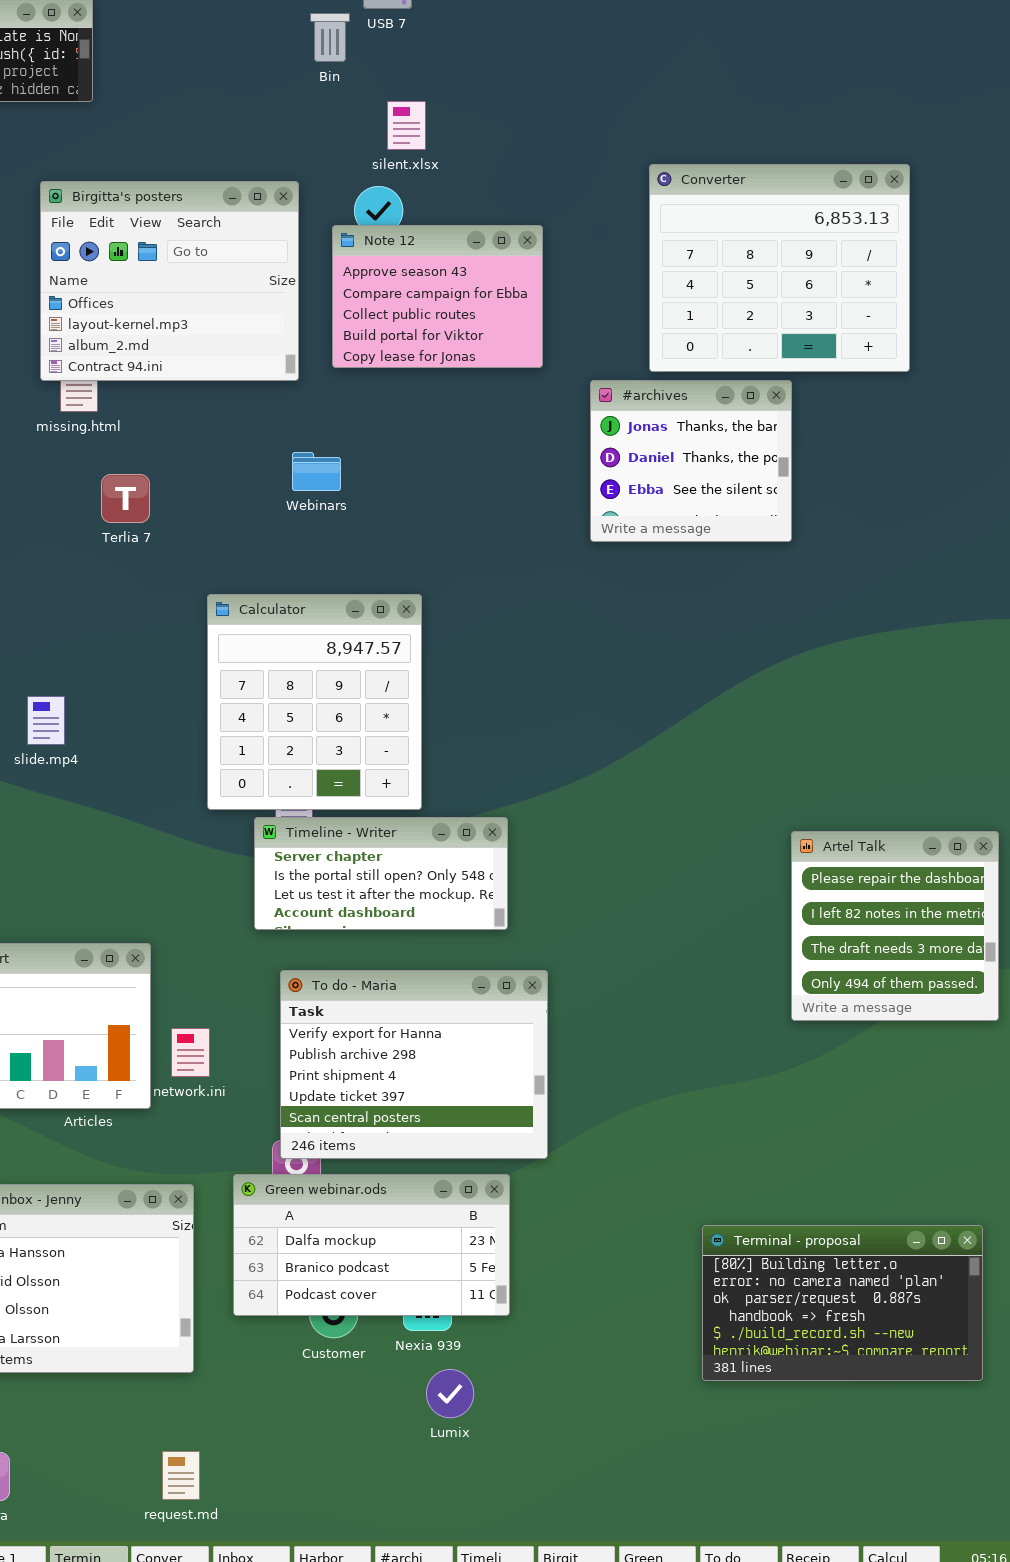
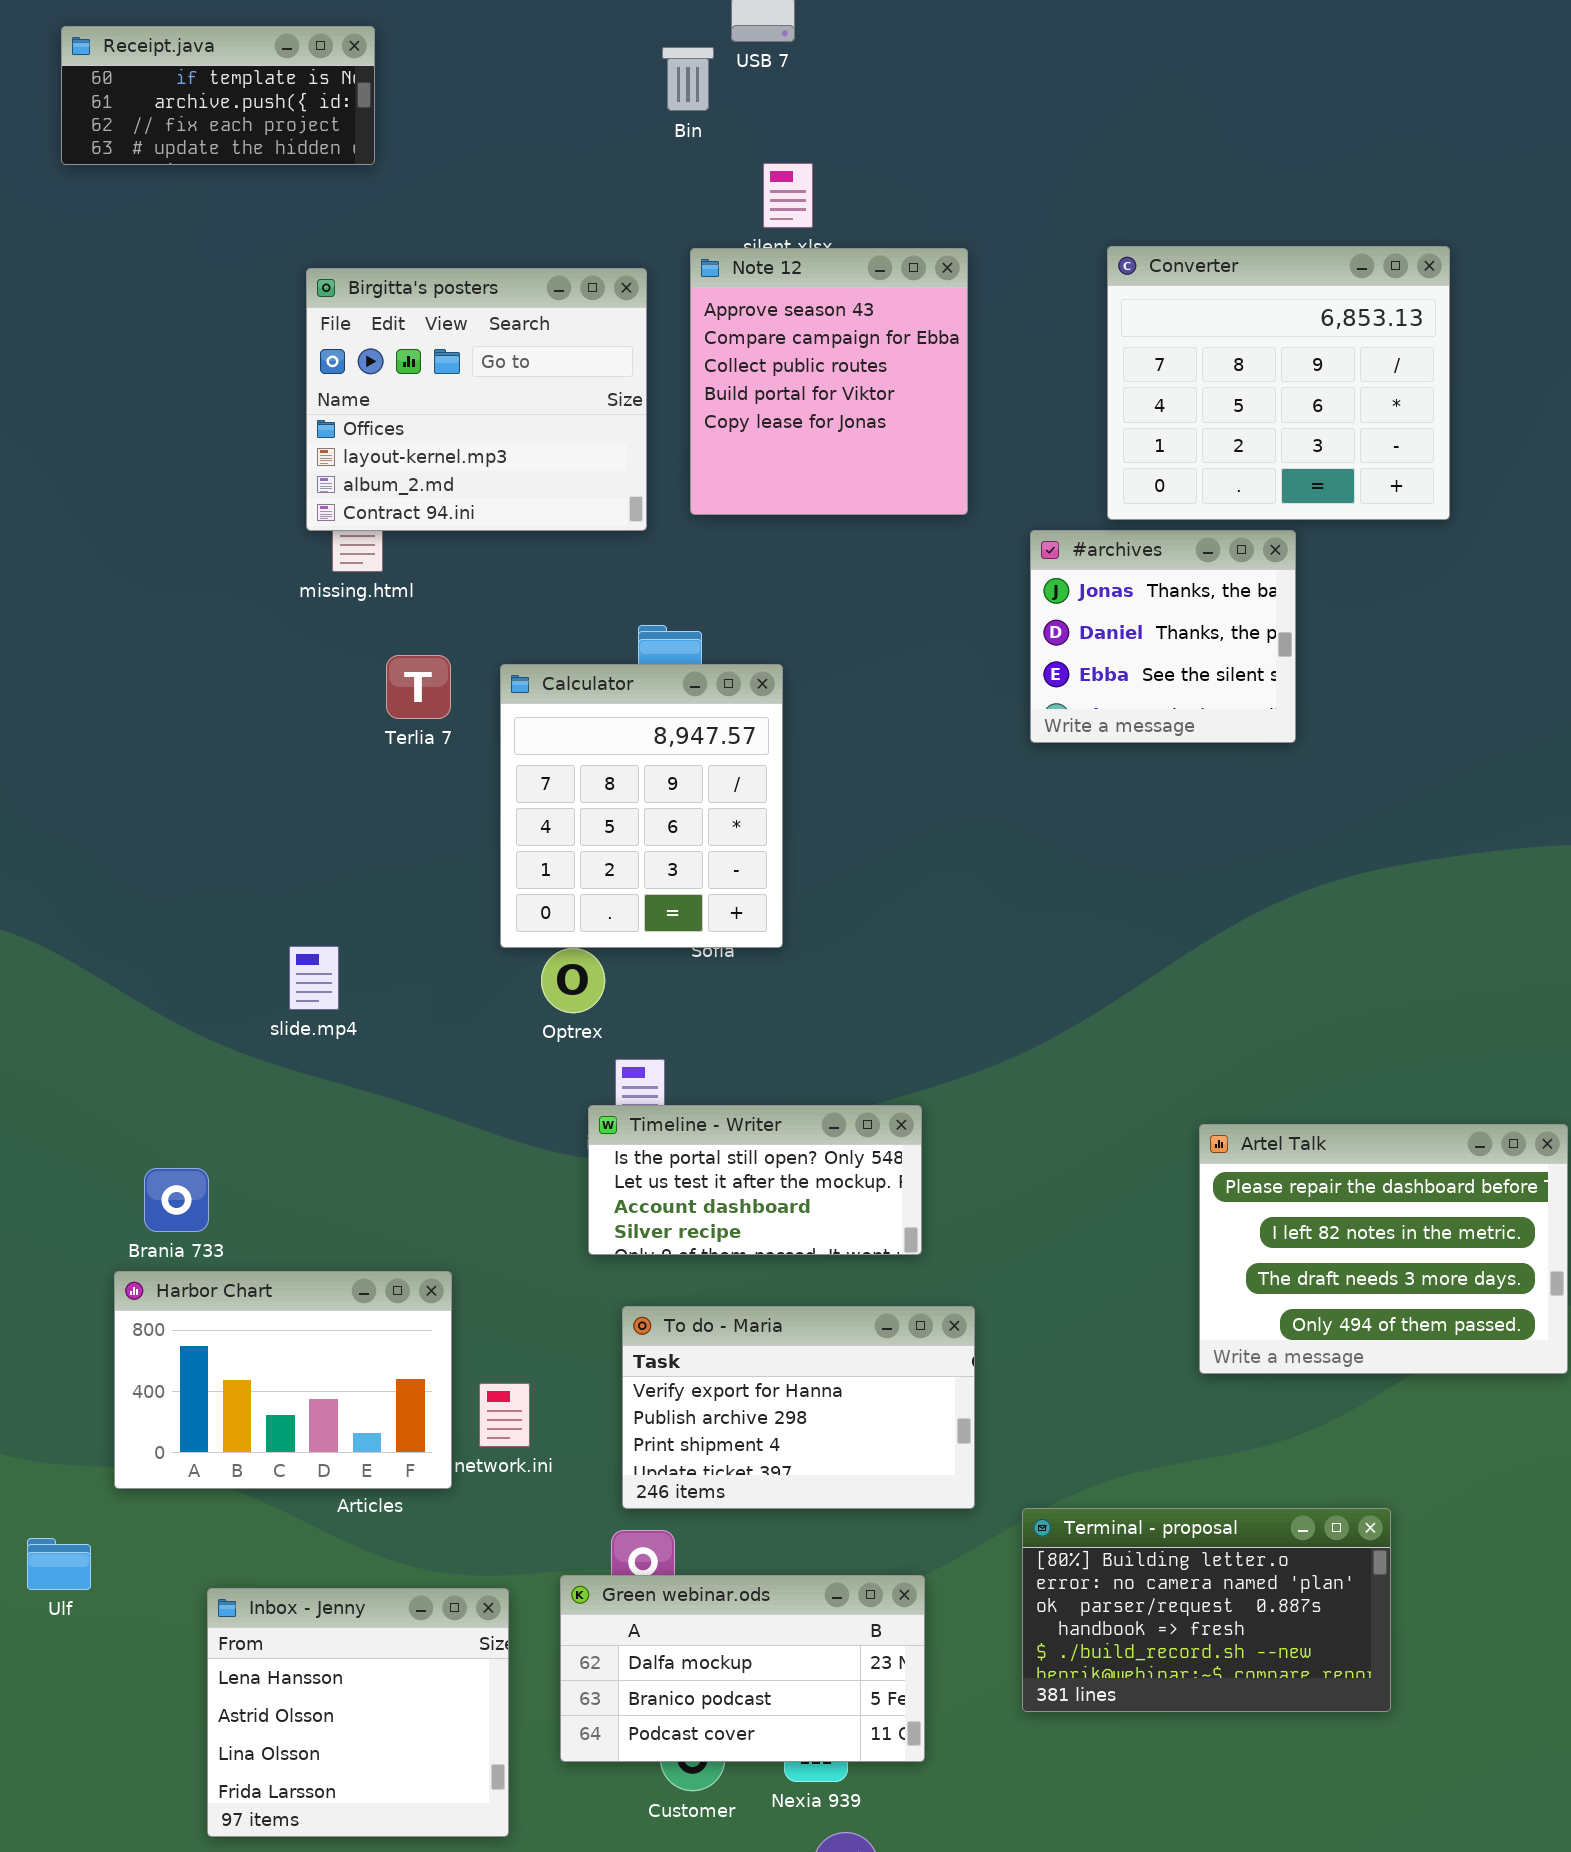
Note 12: [332,225,543,368] -> [690,248,968,515], resized
Calculator: [207,594,422,810] -> [500,664,783,948], moved
Timeline - Writer: [254,817,508,930] -> [588,1105,922,1255], scrolled down 1 row
Artel Talk: [791,831,999,1021] -> [1199,1124,1568,1374], resized
To do - Maria: [280,970,548,1159] -> [622,1306,975,1509], resized
Terminal - proposal: [702,1225,983,1381] -> [1022,1508,1391,1712], moved

